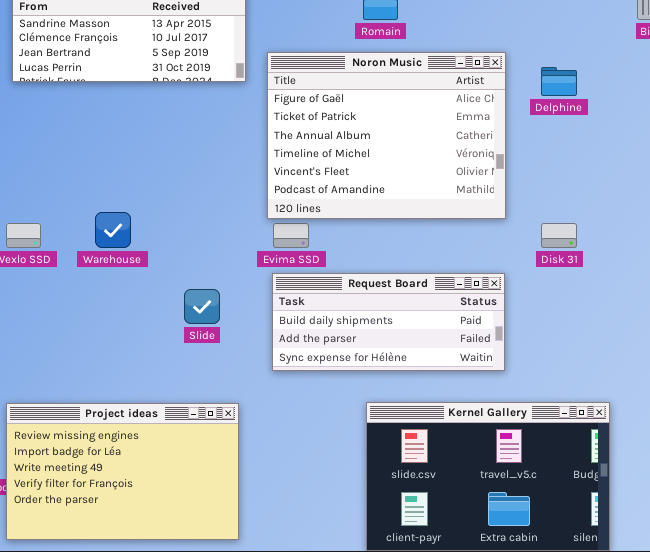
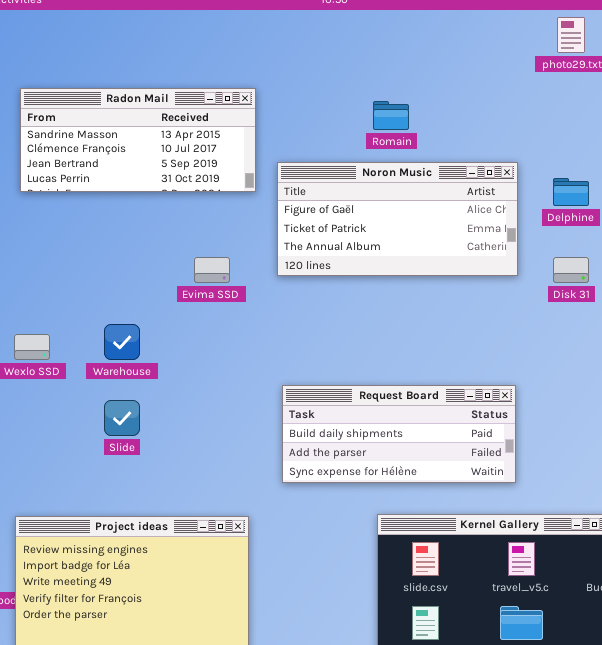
Noron Music: [267,52,506,219] -> [277,162,518,276], resized
Evima SSD: [273,223,309,248] -> [194,257,230,283], moved
Disk 31: [541,223,577,248] -> [553,257,589,283], moved
Slide: [184,289,220,324] -> [104,400,140,436], moved

